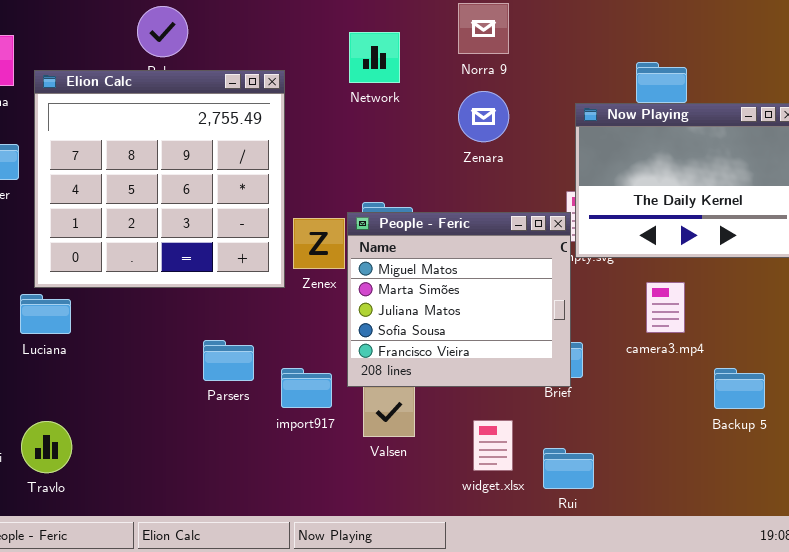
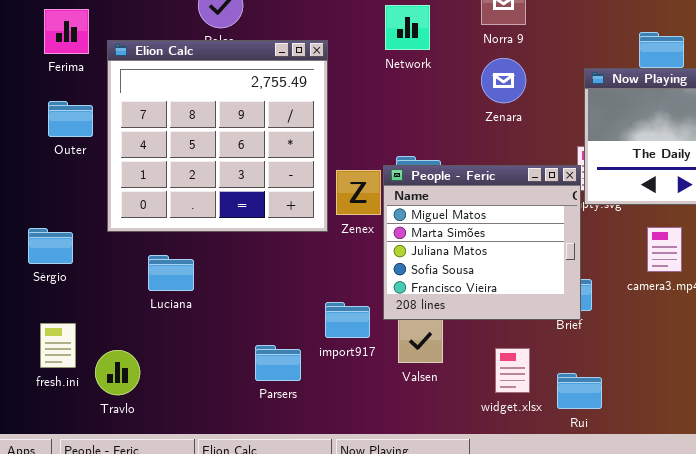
Luciana: [20,294,71,334] -> [148,255,194,291], moved
Parsers: [203,340,254,381] -> [255,345,301,381], moved

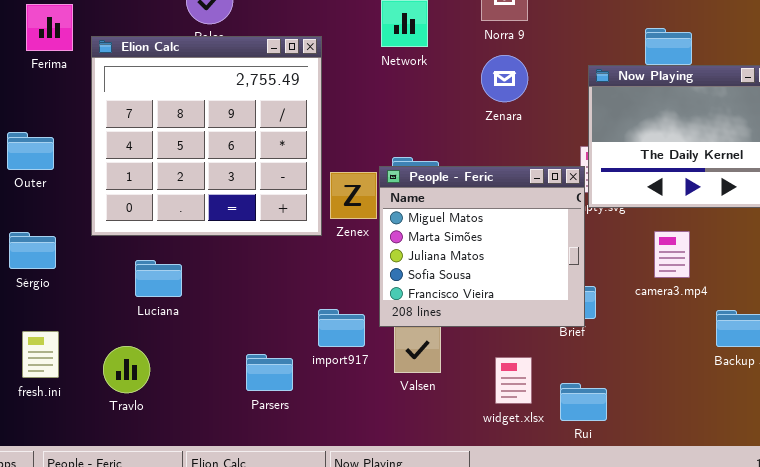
Outer: [48,101,93,137] -> [7,132,54,170], moved
Travlo: [95,350,140,395] -> [103,346,150,393], moved

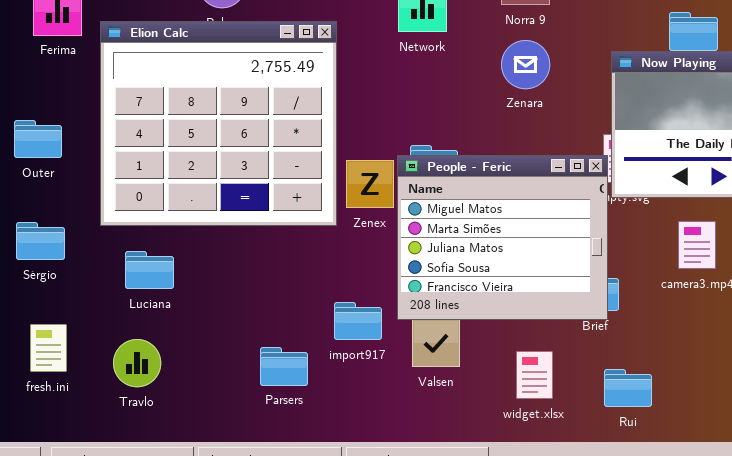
Luciana: [135,260,182,297] -> [125,251,174,289], moved
Rui: [560,383,607,421] -> [604,369,652,407], moved

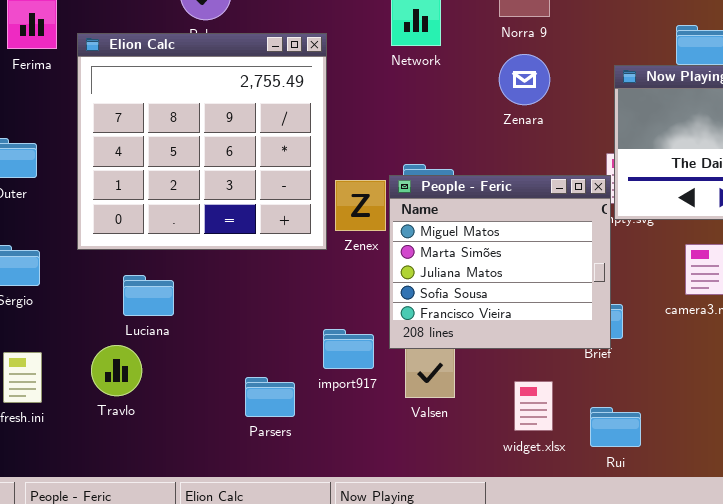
Luciana: [125,251,174,289] -> [123,275,174,316], moved
Travlo: [113,339,161,387] -> [91,345,142,396], moved
Rui: [604,369,652,407] -> [590,407,641,447], moved

